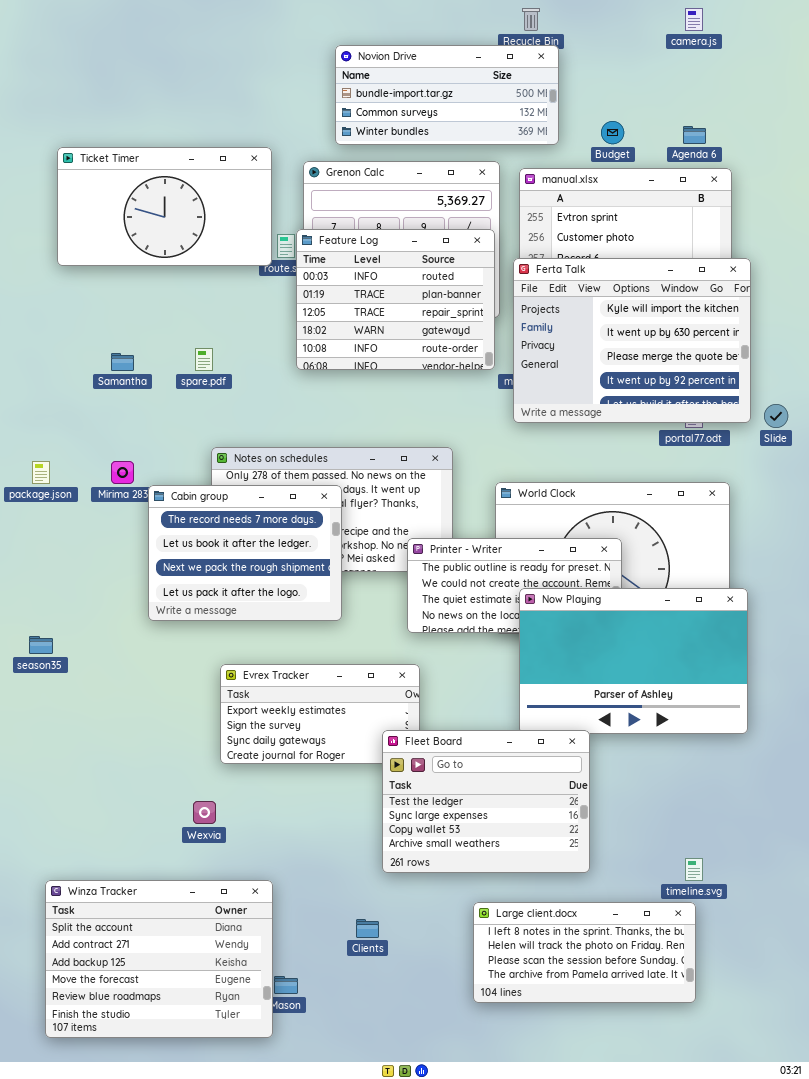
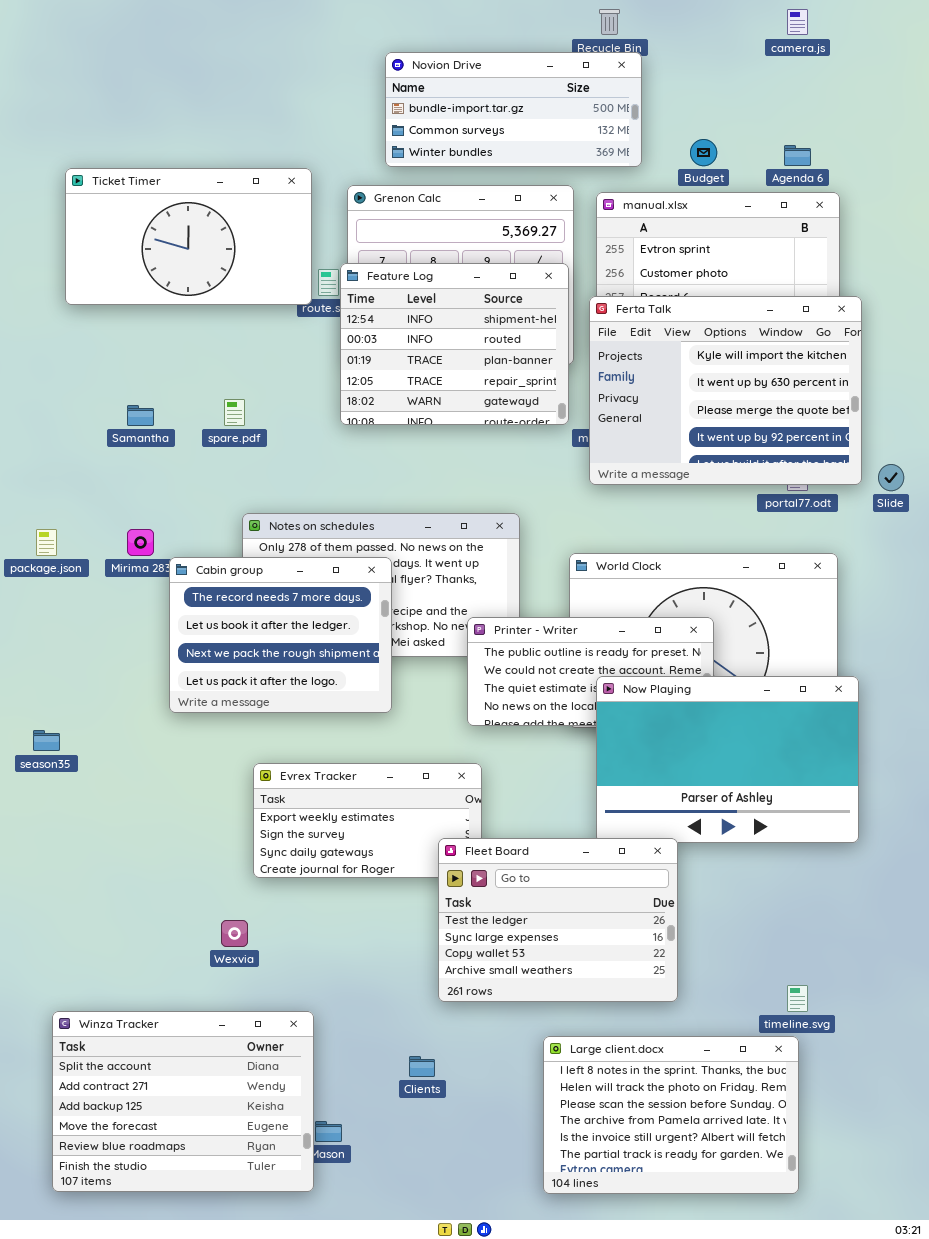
Feature Log: [296,229,495,370] -> [340,263,569,425], scrolled up 1 row
Large client.docx: [473,902,696,1003] -> [543,1036,799,1194], resized

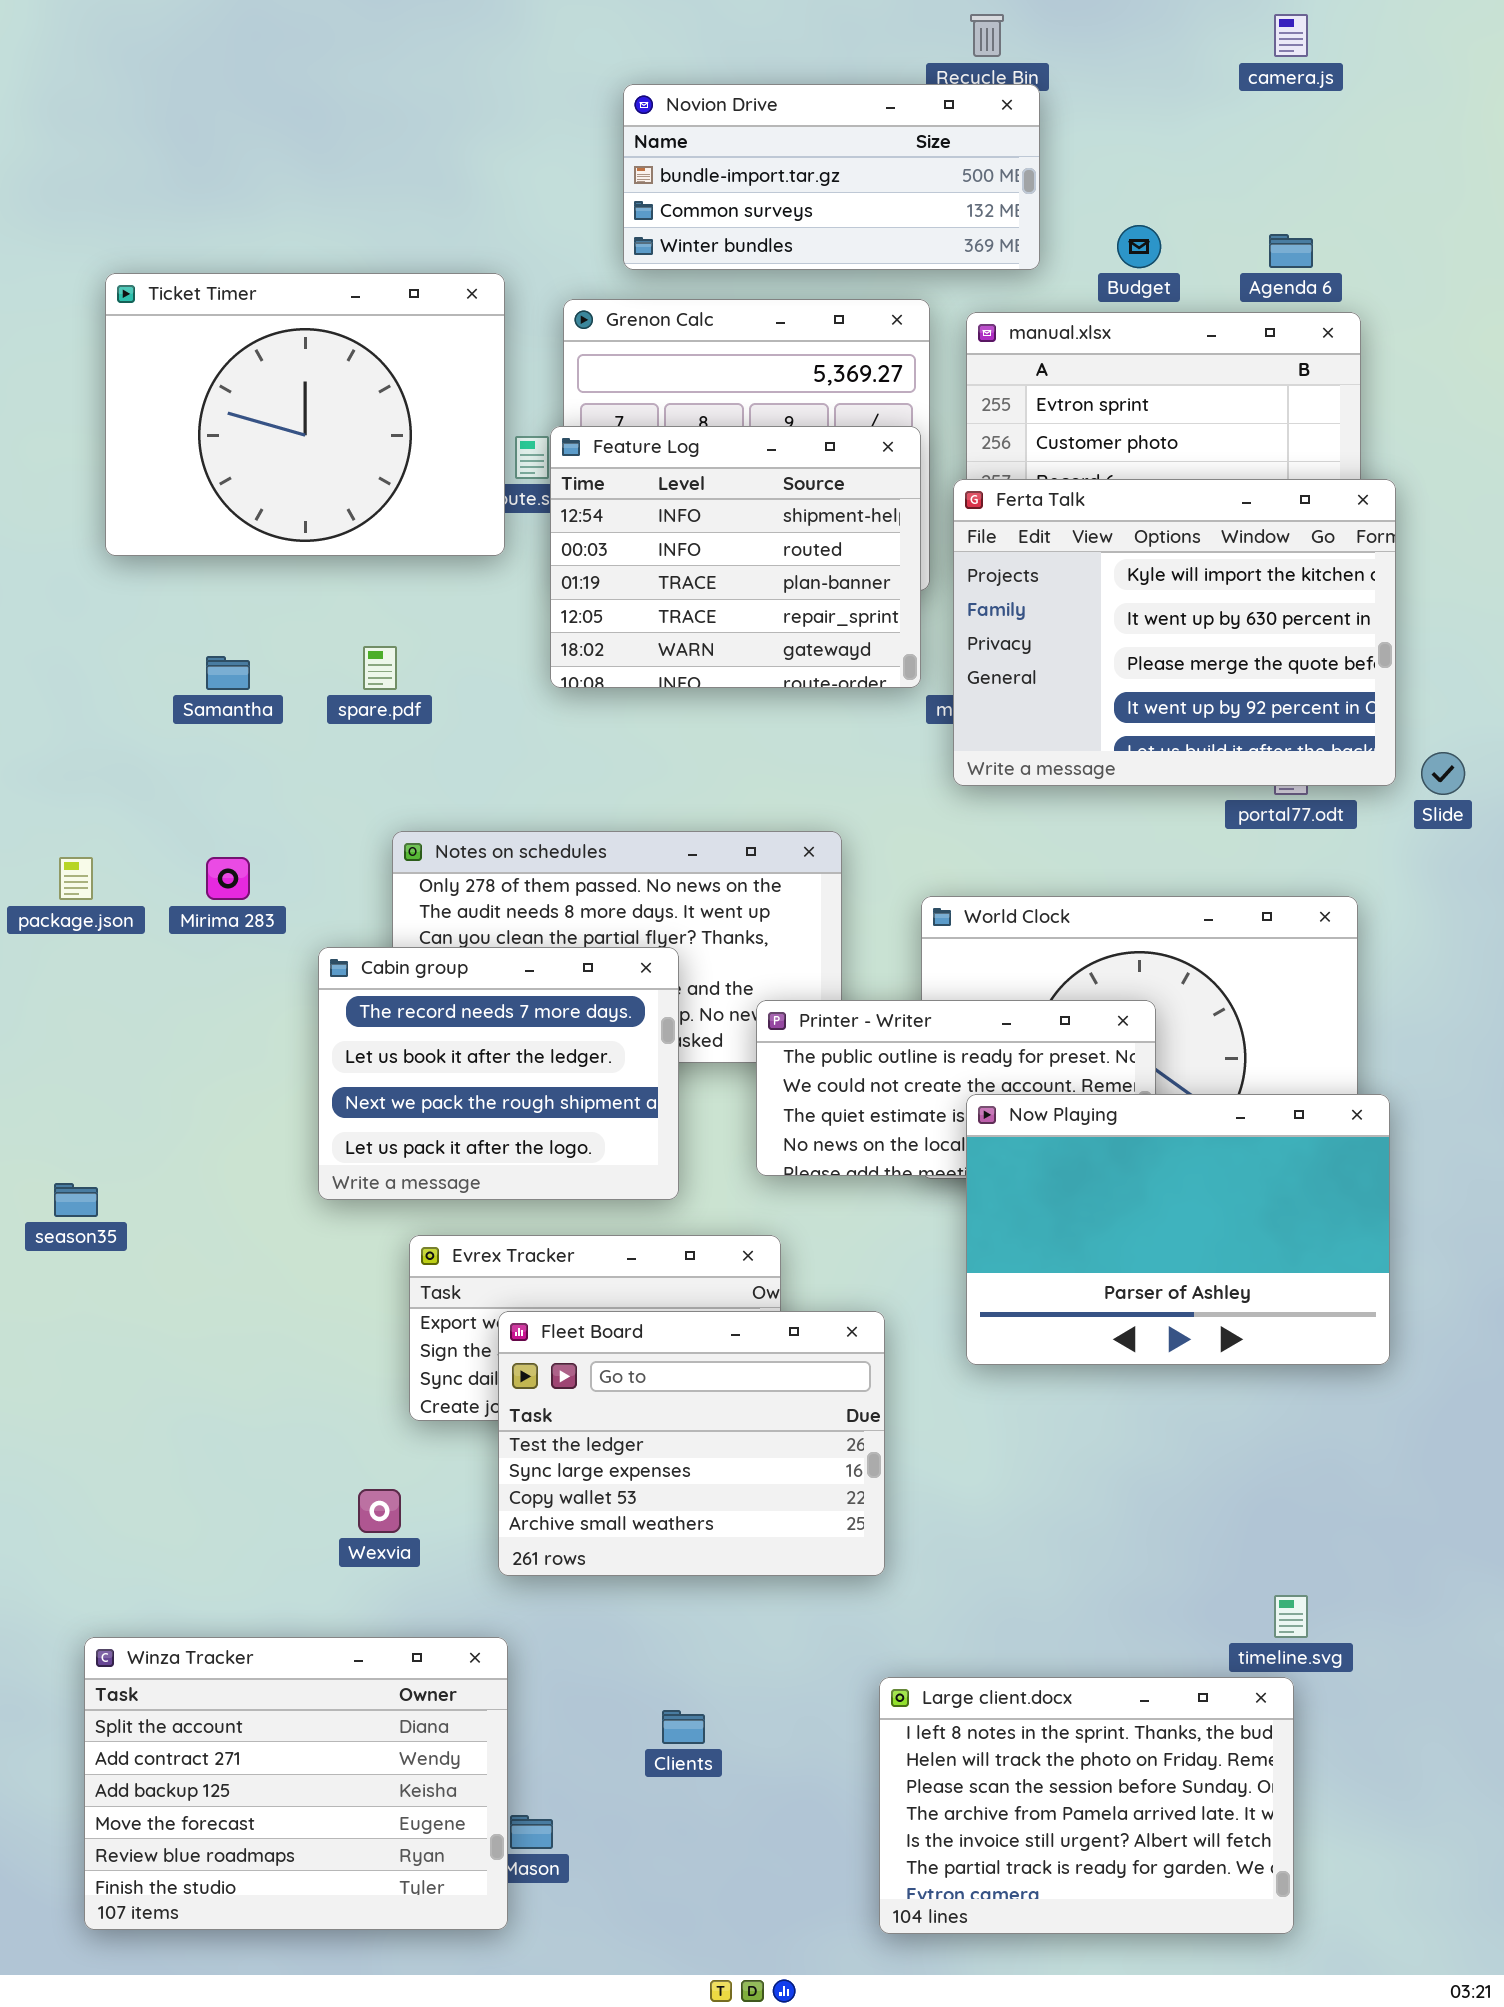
Ticket Timer: [65,168,312,305] -> [105,273,505,556], resized
Cabin group: [169,557,392,713] -> [318,947,679,1200], moved
Fleet Board: [438,838,678,1002] -> [498,1311,885,1576], moved

